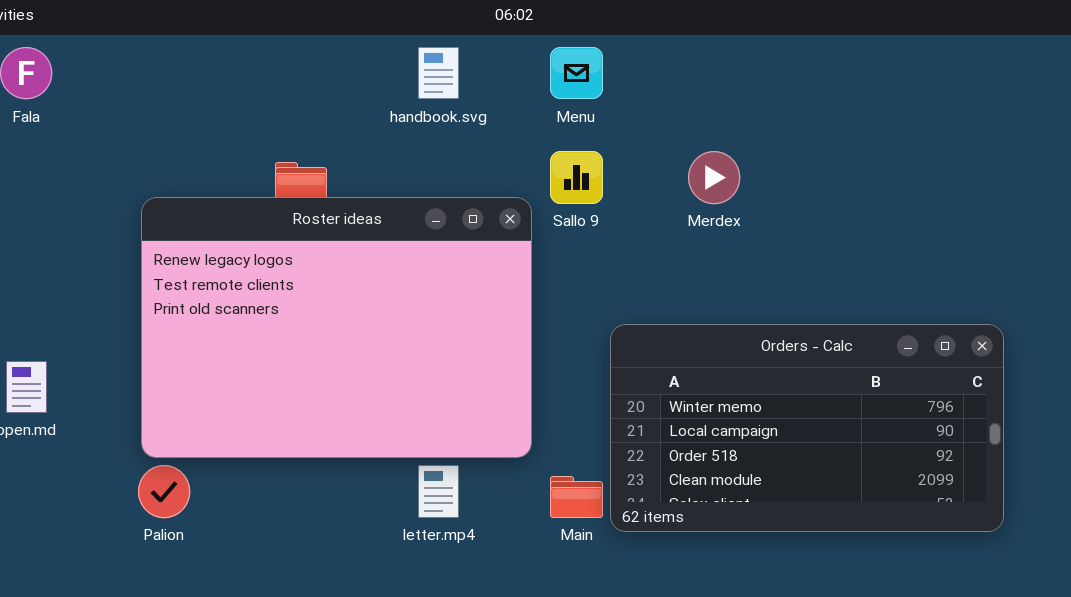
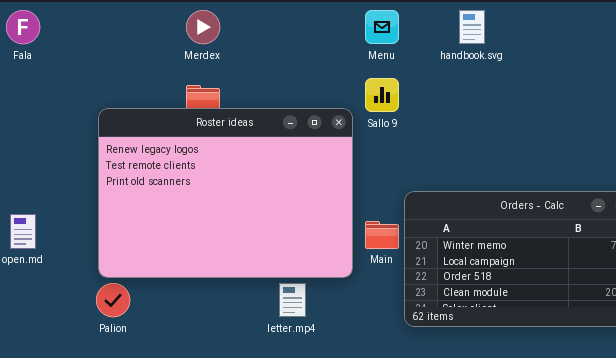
handbook.svg: [418,47,459,99] -> [459,10,485,44], moved
Merdex: [688,151,740,204] -> [186,10,220,44], moved
Main: [550,476,603,518] -> [365,221,399,249], moved

